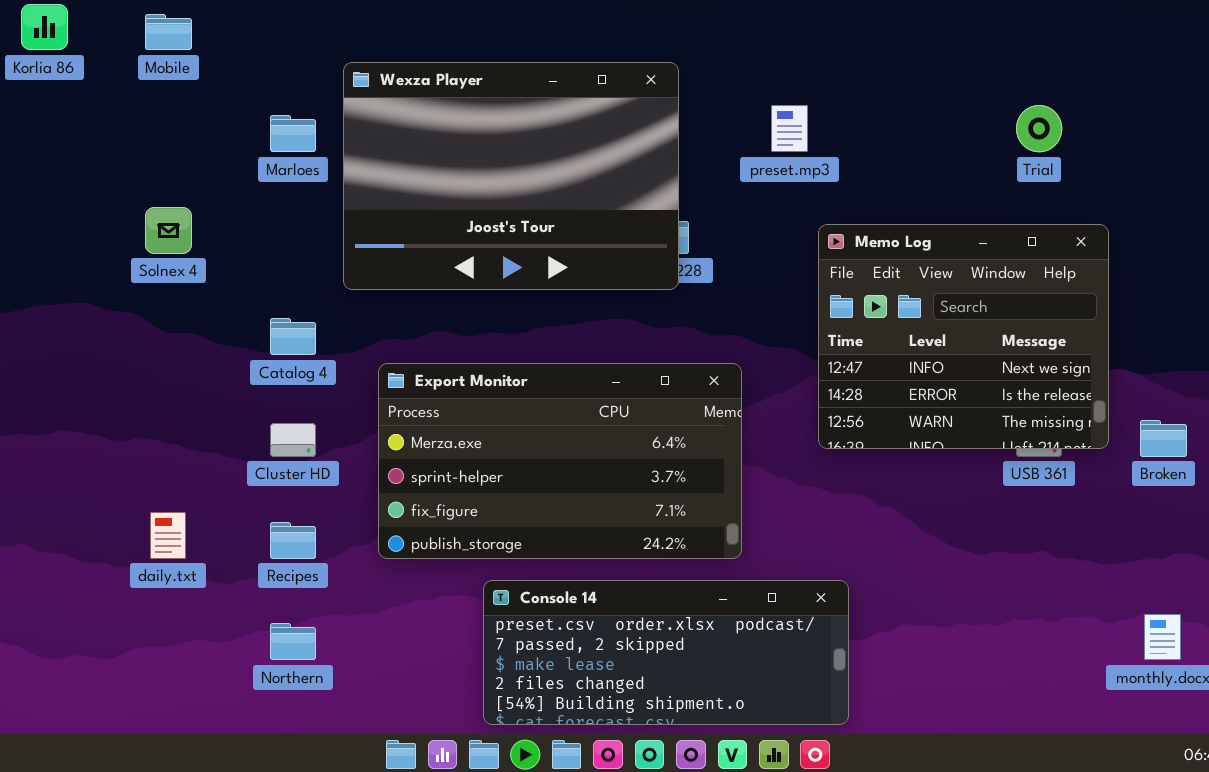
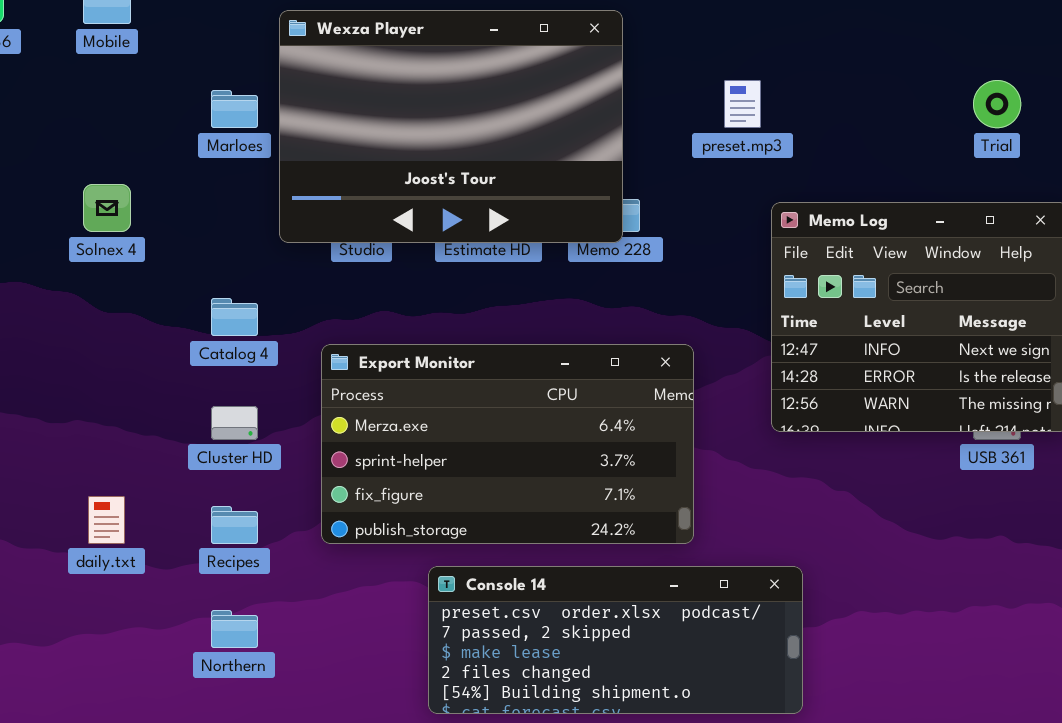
Wexza Player: [343,62,679,290] -> [279,10,623,243], moved

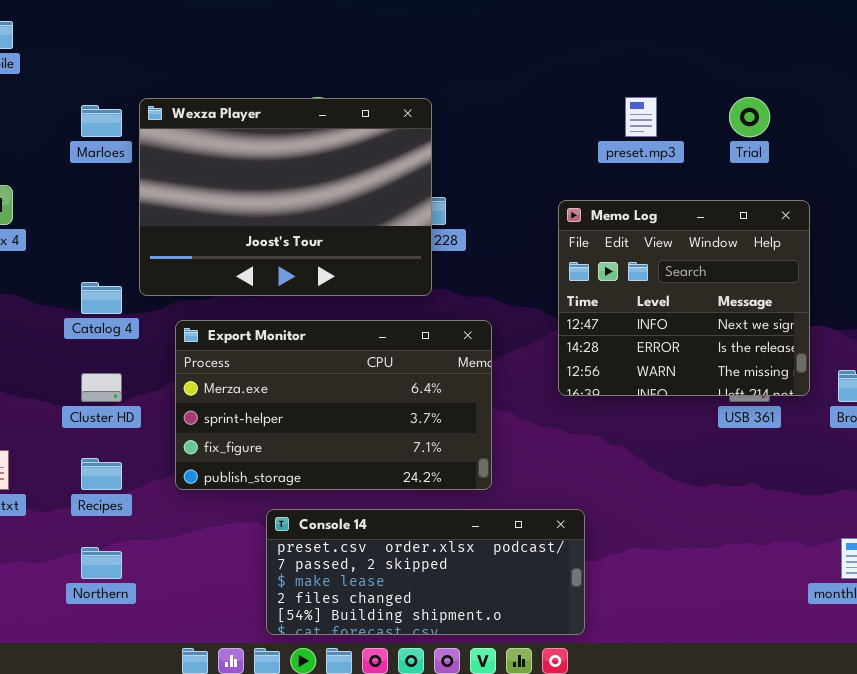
Wexza Player: [279,10,623,243] -> [139,98,432,296], moved
preset.mp3: [724,80,761,128] -> [625,97,657,137], moved

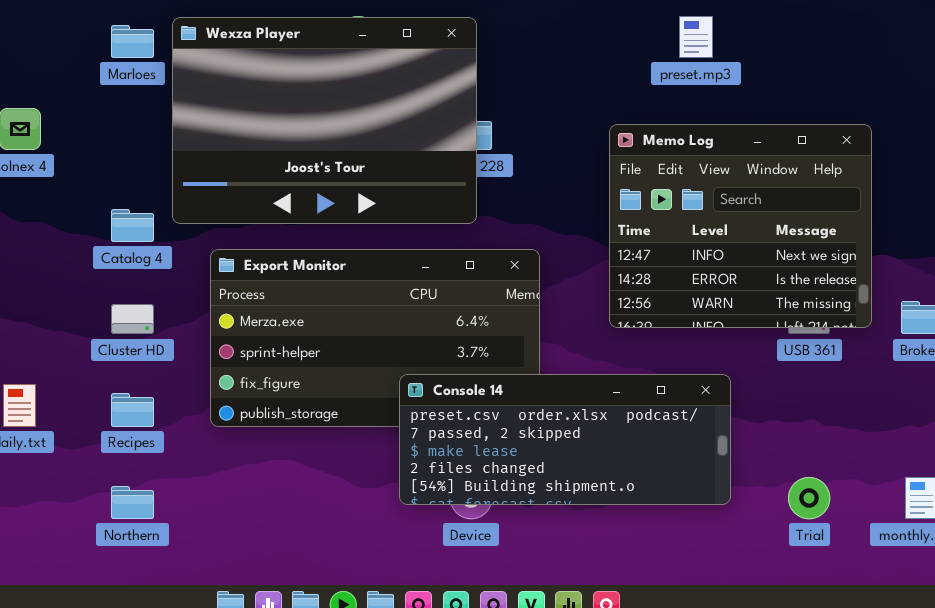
Trial: [729,97,770,137] -> [788,477,830,519], moved
Console 14: [266,509,585,635] -> [399,374,731,505], moved

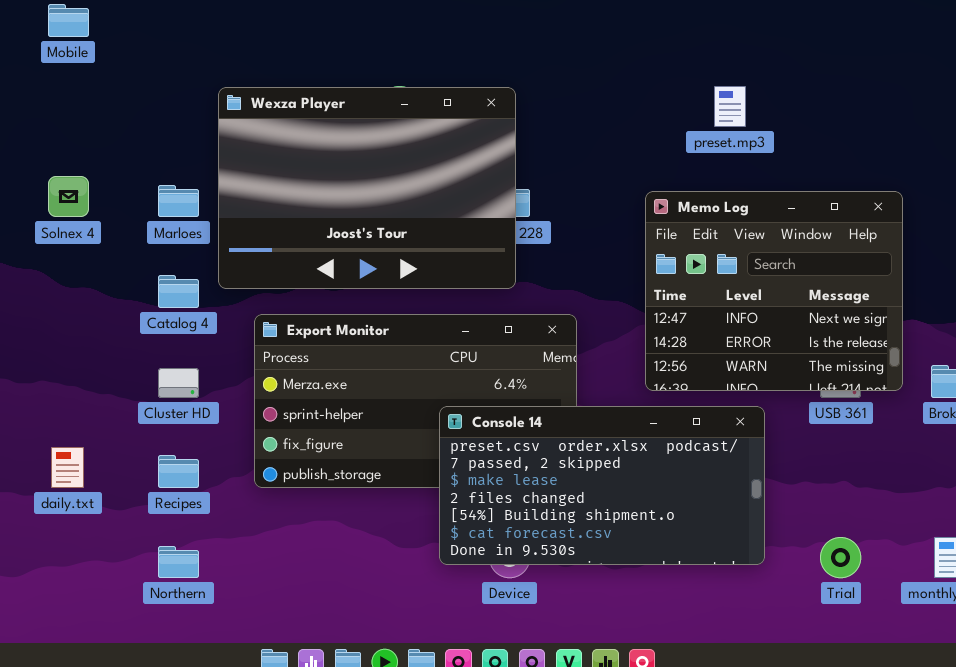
Marloes: [111,25,154,58] -> [158,185,199,217], moved
Console 14: [399,374,731,505] -> [439,406,765,565], resized

